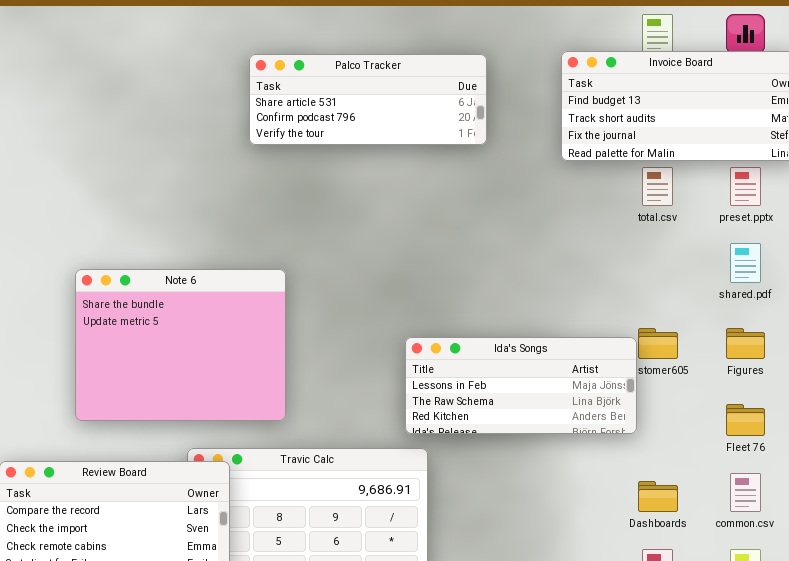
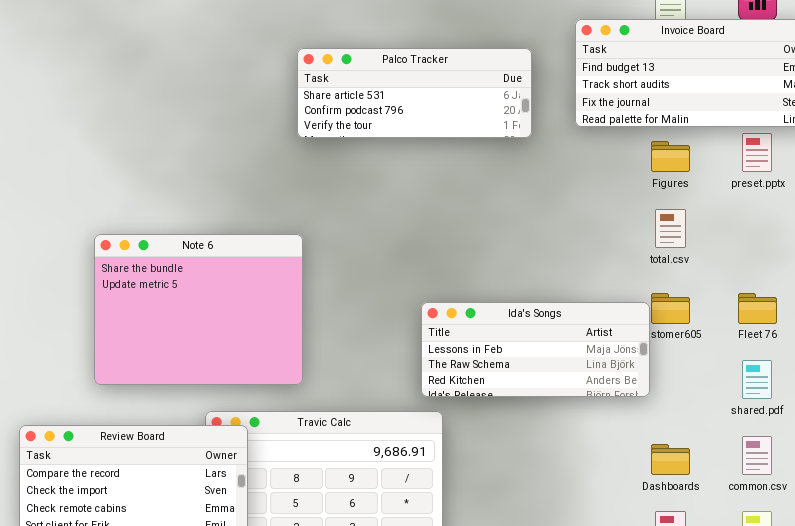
Palco Tracker: [249,54,487,145] -> [297,48,532,138], moved
total.csv: [642,167,673,206] -> [655,209,686,248], moved
shared.pdf: [730,243,761,283] -> [742,360,772,399], moved
Figures: [726,328,765,359] -> [651,141,690,172], moved
Fleet 76: [726,404,765,436] -> [738,293,777,324], moved

